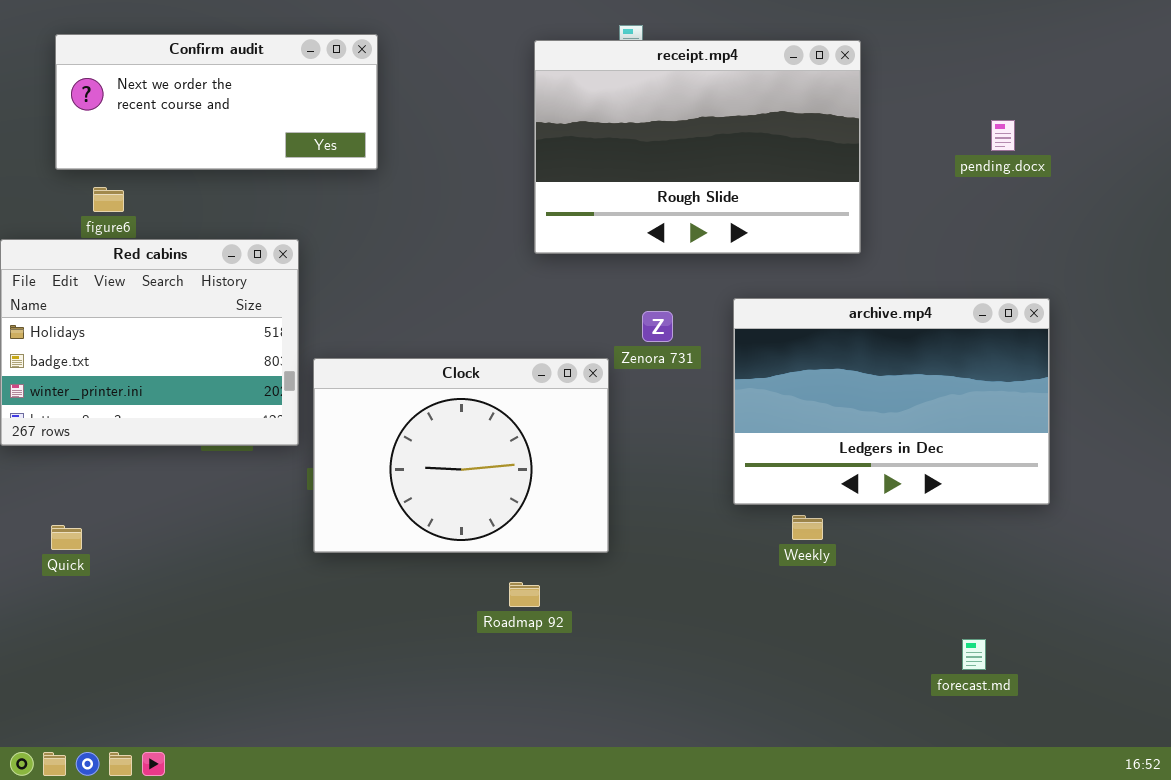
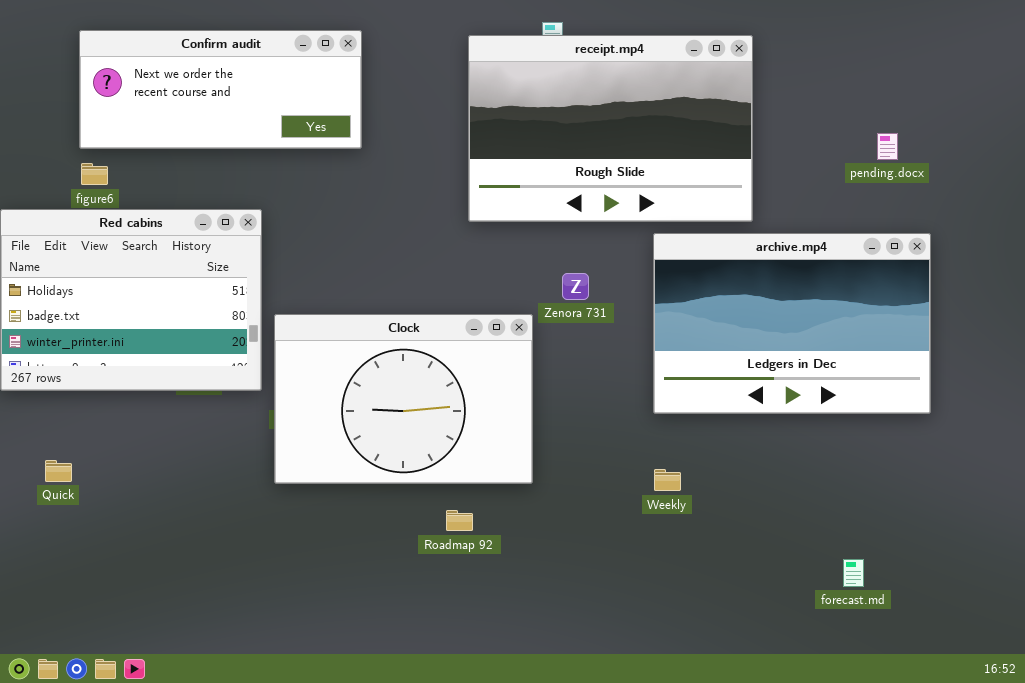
Confirm audit: [55,34,378,170] -> [79,30,362,149], moved
pending.docx: [991,120,1015,151] -> [877,133,898,160], moved
archive.mp4: [733,298,1050,505] -> [653,233,931,414], moved
Weekly: [792,515,823,540] -> [654,469,681,491], moved

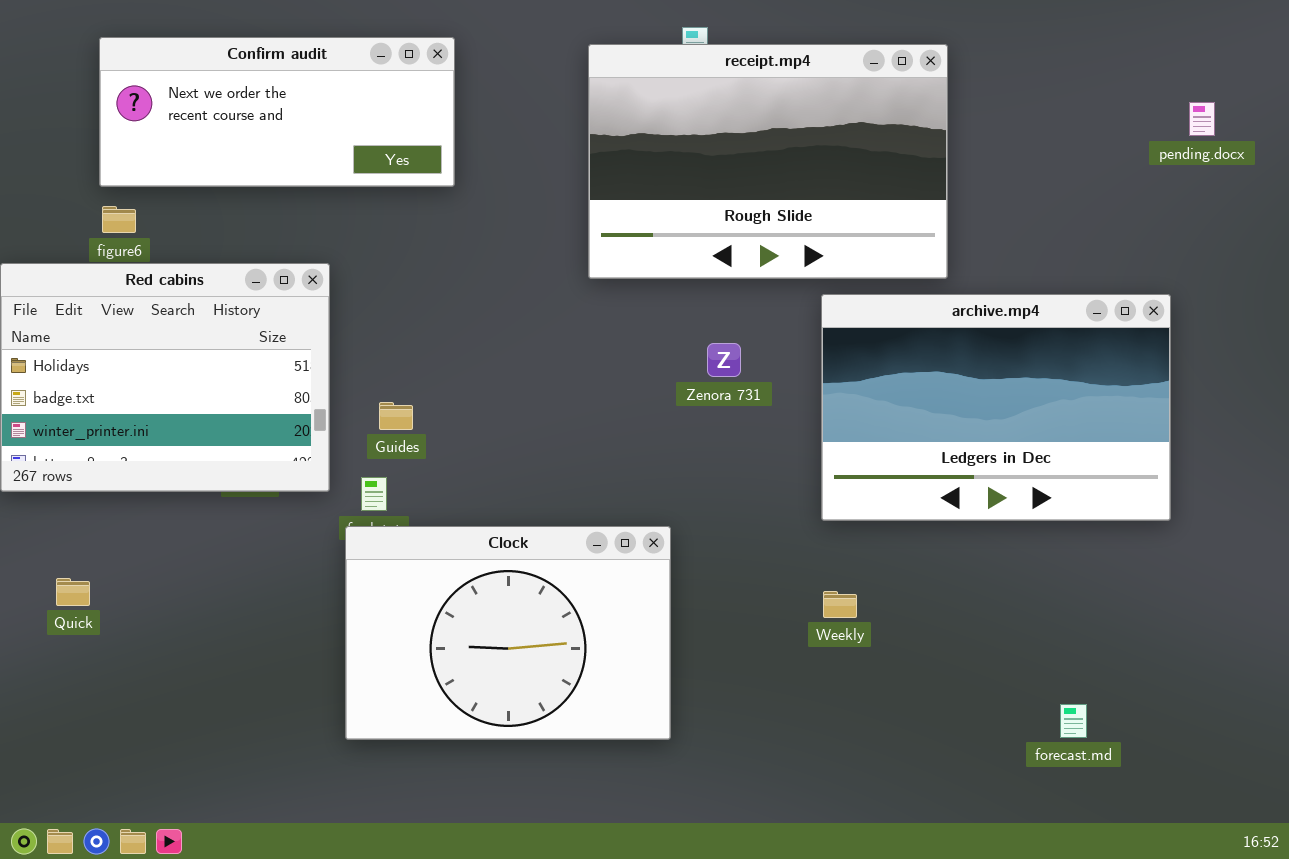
pending.docx: [877,133,898,160] -> [1189,102,1215,136], moved
Clock: [274,314,533,484] -> [345,526,671,740], moved

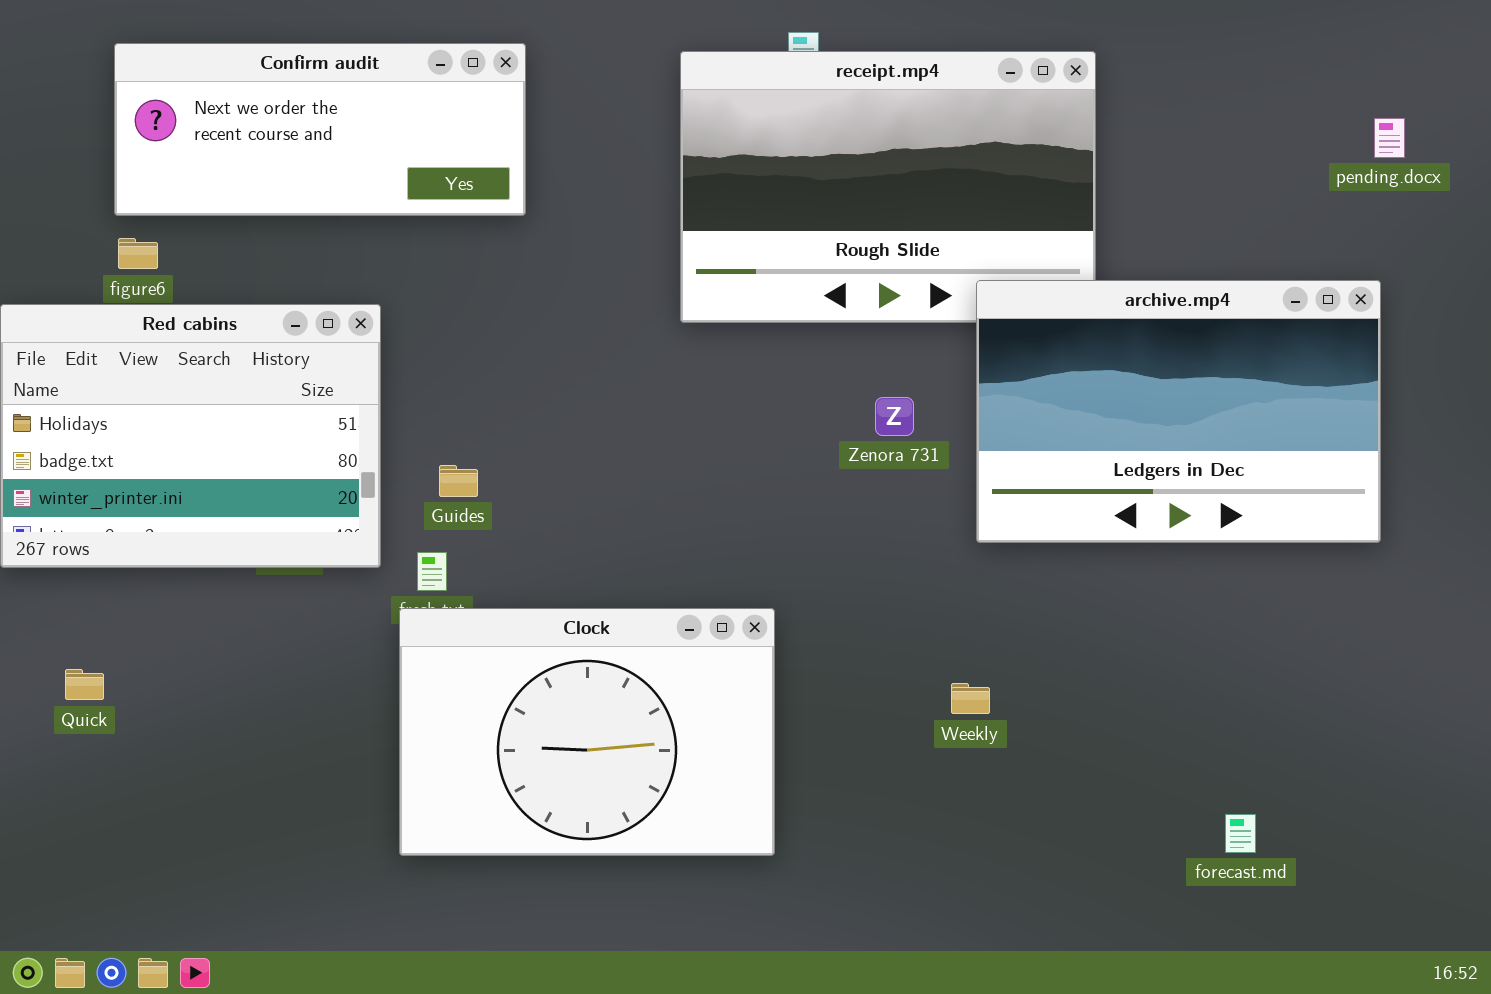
archive.mp4: [821,294,1171,521] -> [976,280,1381,543], moved
Zenora 731: [707,343,741,377] -> [875,397,914,436], moved

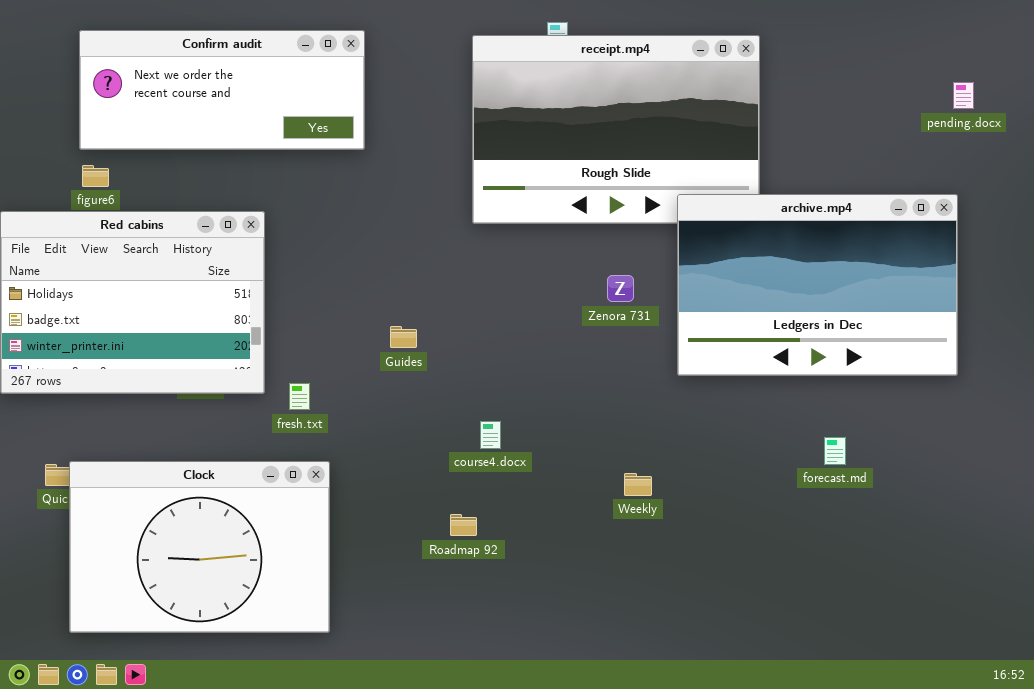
Guides: [439,465,478,497] -> [390,326,417,348], moved
Clock: [399,608,775,856] -> [69,461,330,633], moved
Weekly: [951,683,990,714] -> [624,473,652,496], moved
forecast.md: [1225,814,1256,853] -> [824,437,846,465], moved

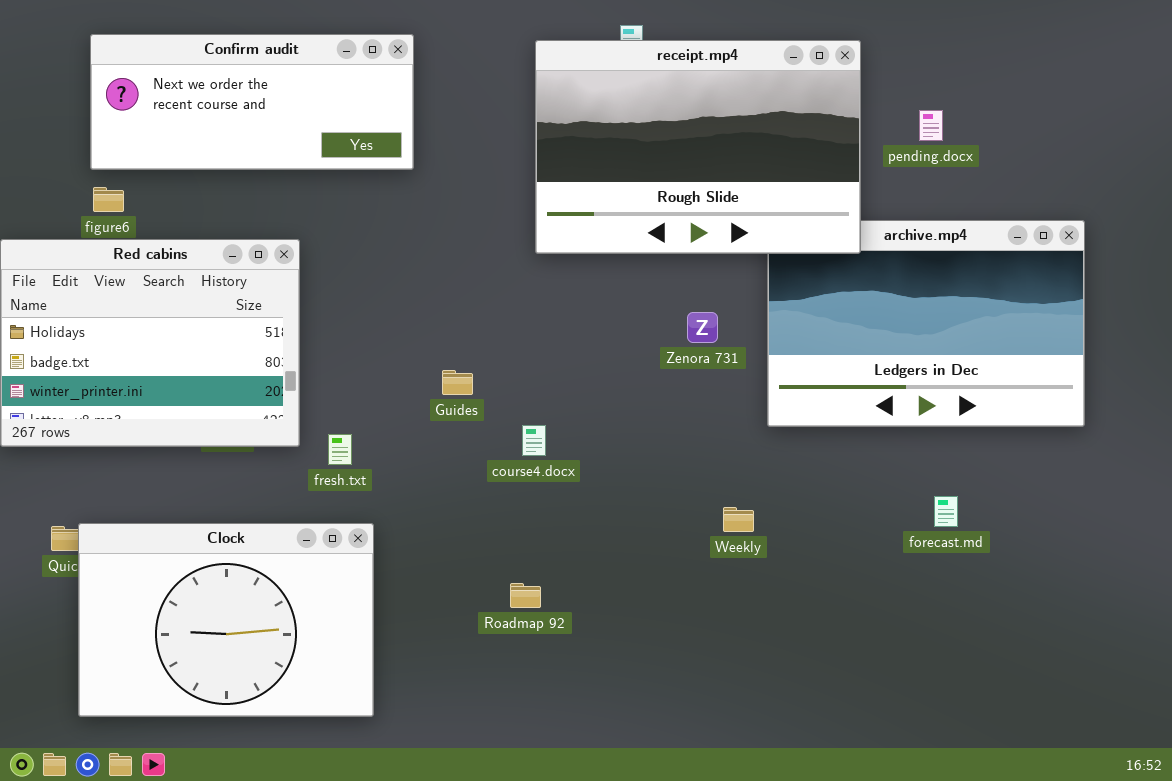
receipt.mp4: [472,35,760,224] -> [535,40,861,254], raised
pending.docx: [953,82,974,109] -> [919,110,943,141], moved
course4.docx: [480,421,501,449] -> [522,425,546,456], moved
Weekly: [624,473,652,496] -> [723,507,754,532], moved

